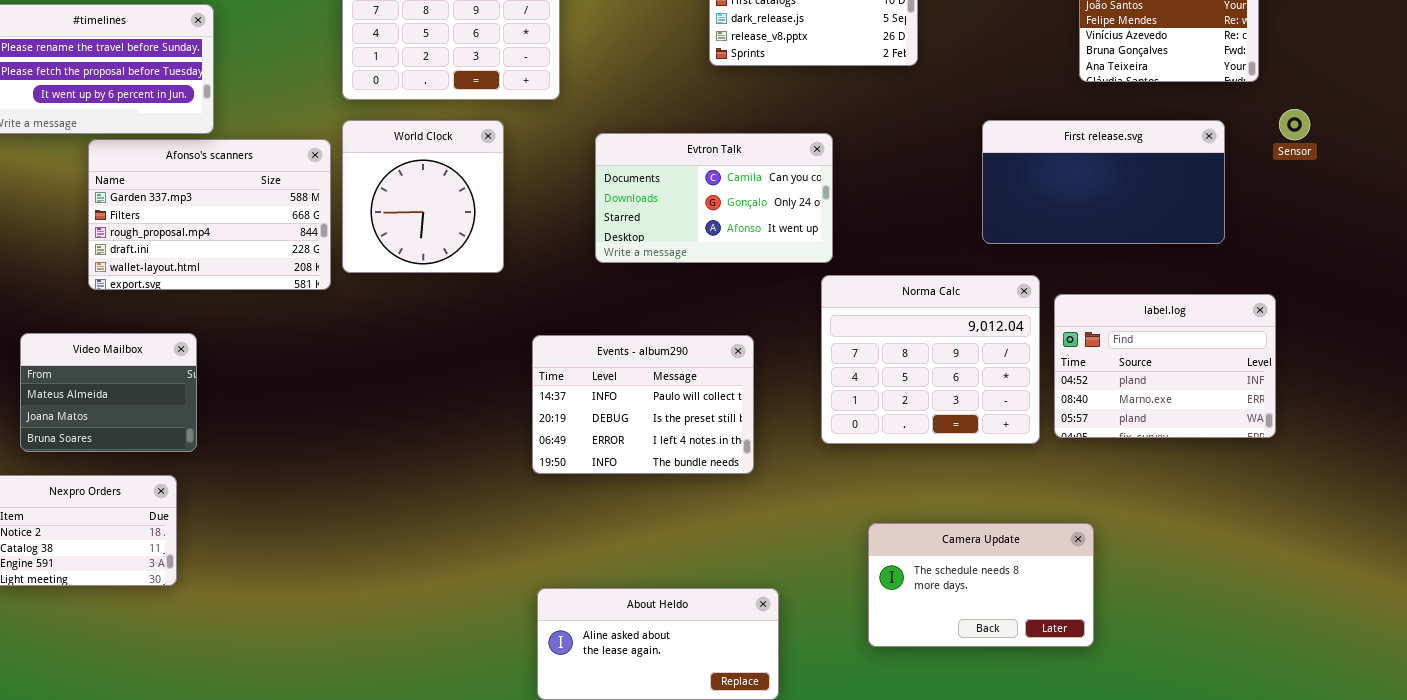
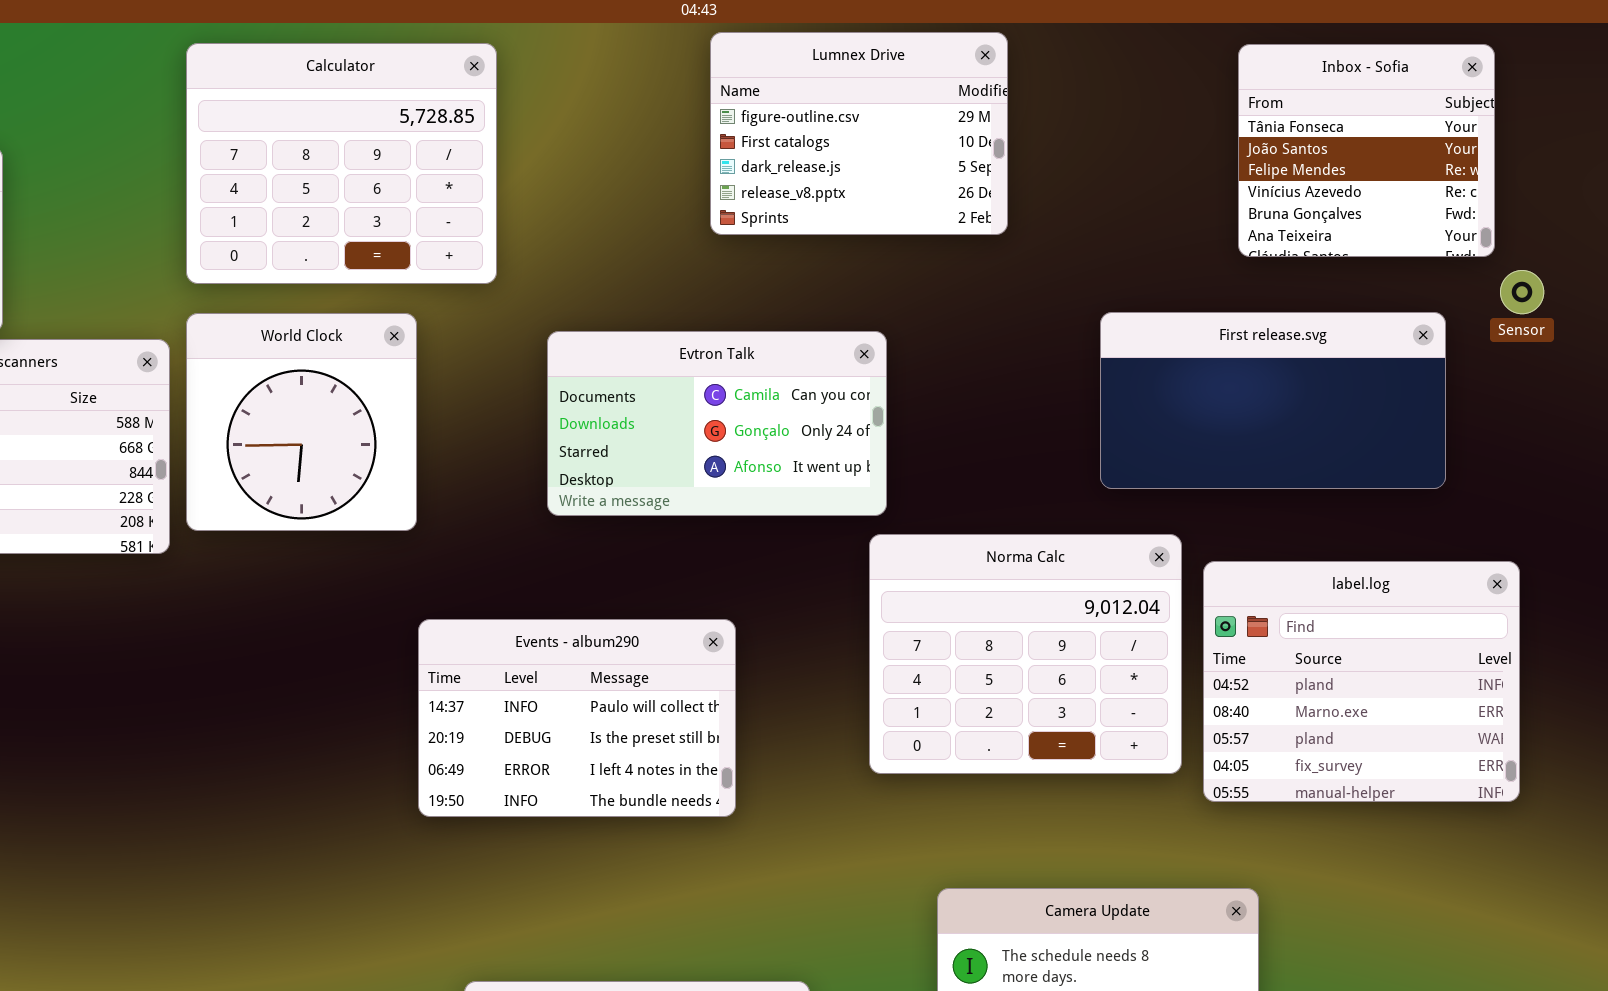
Sensor: [1279,109,1310,140] -> [1500,270,1544,314], moved
label.log: [1054,294,1276,438] -> [1203,561,1520,802], resized
Events - album290: [532,335,754,474] -> [418,619,736,817], moved

